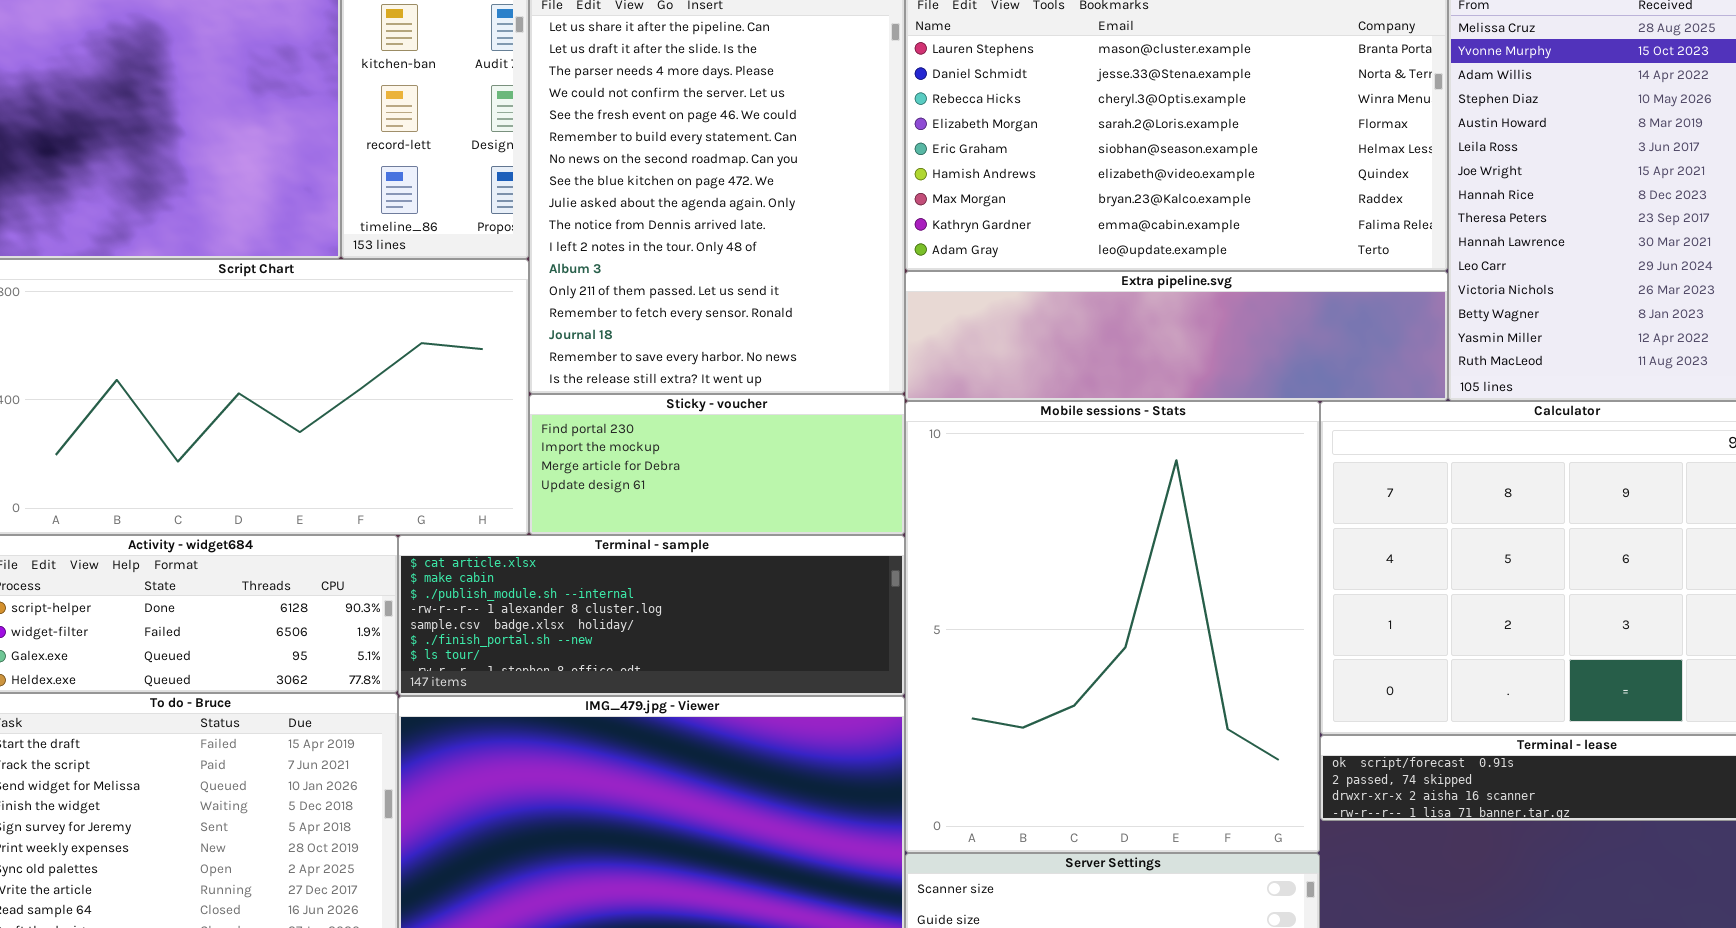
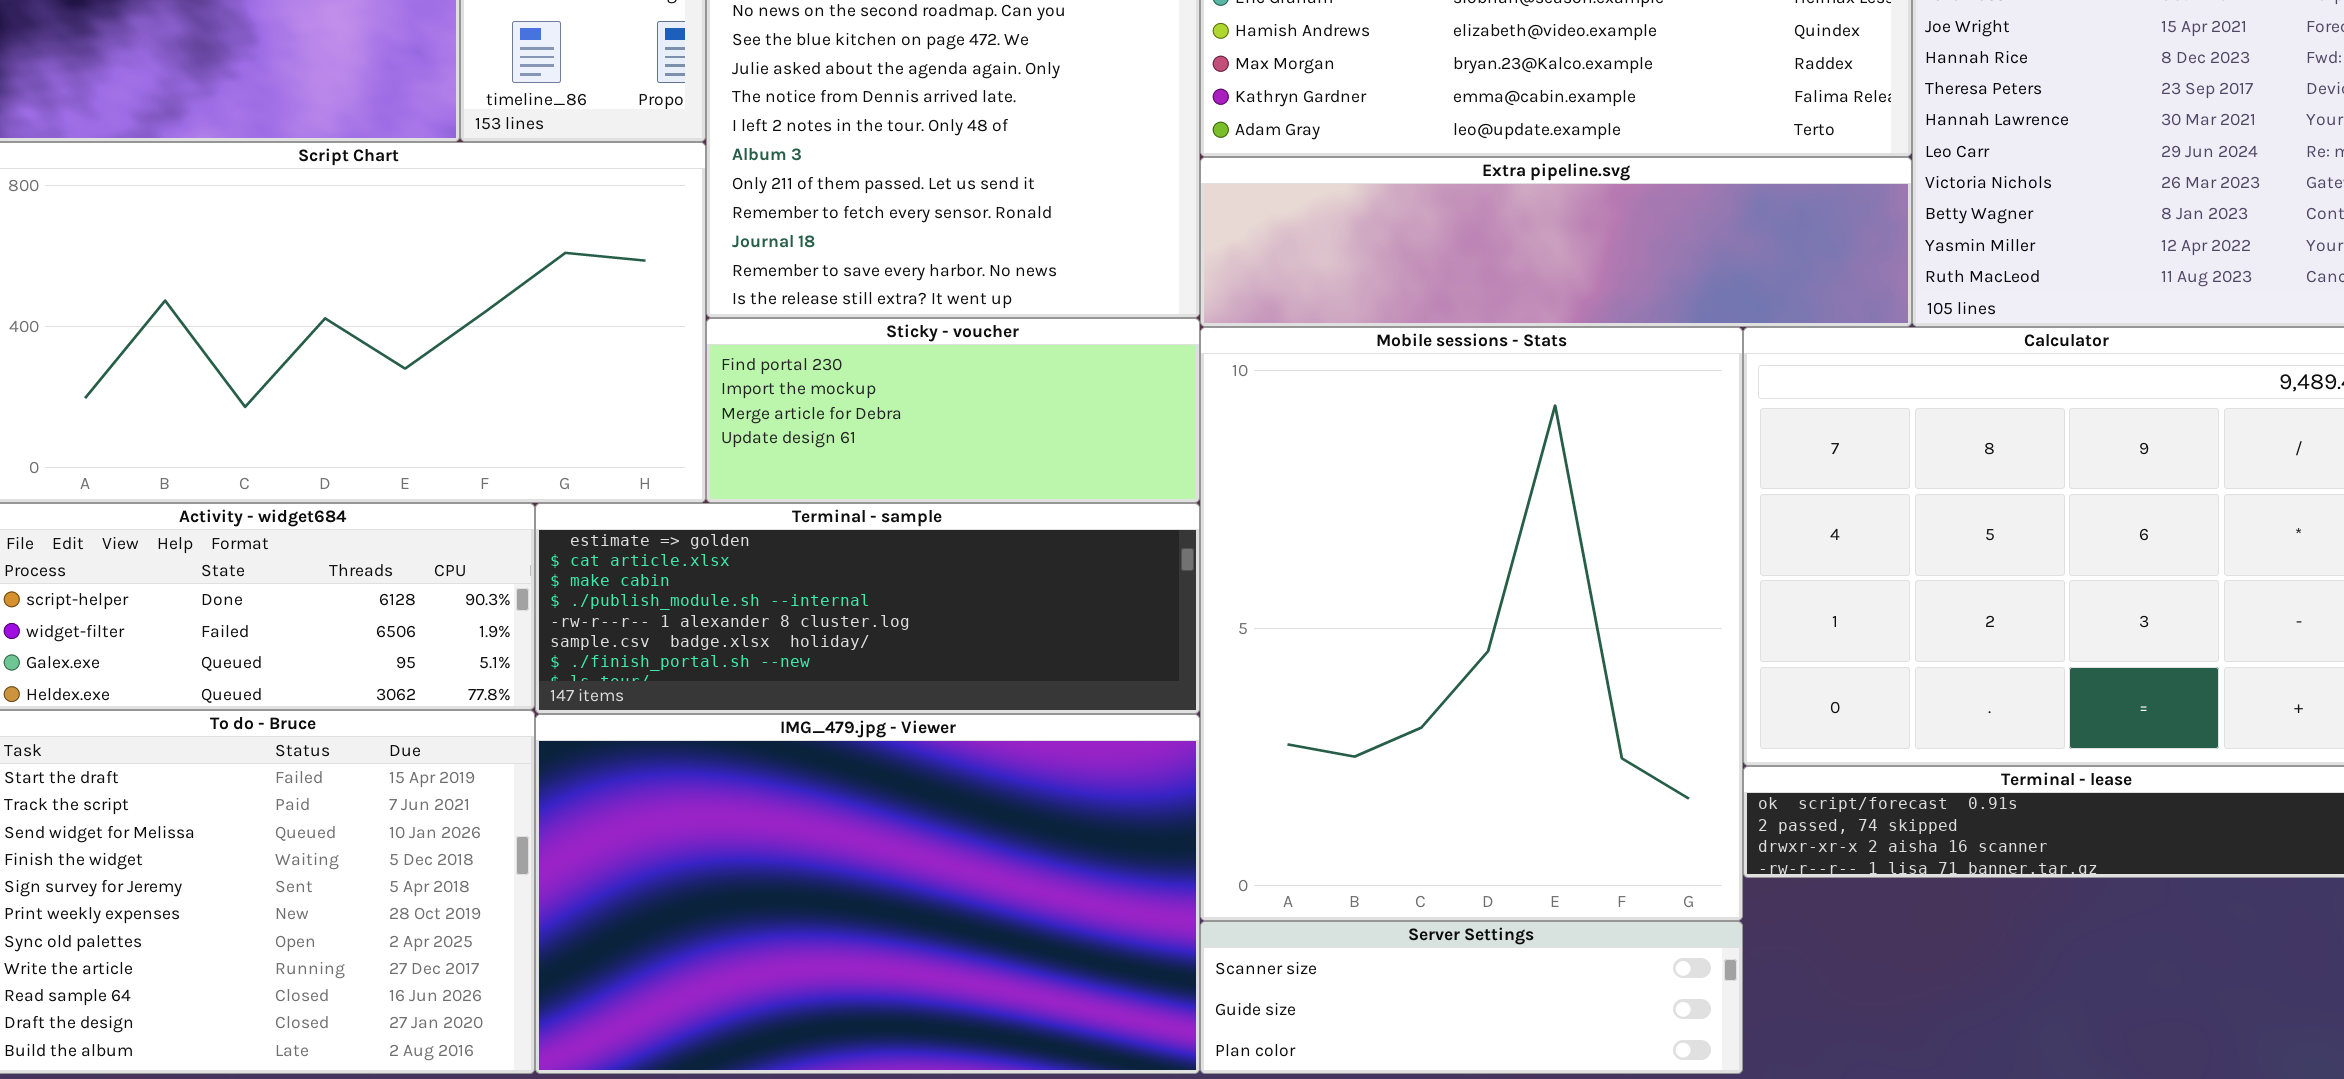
Terminal - sample: [398,535,905,696] -> [535,503,1200,714], scrolled up 1 row

